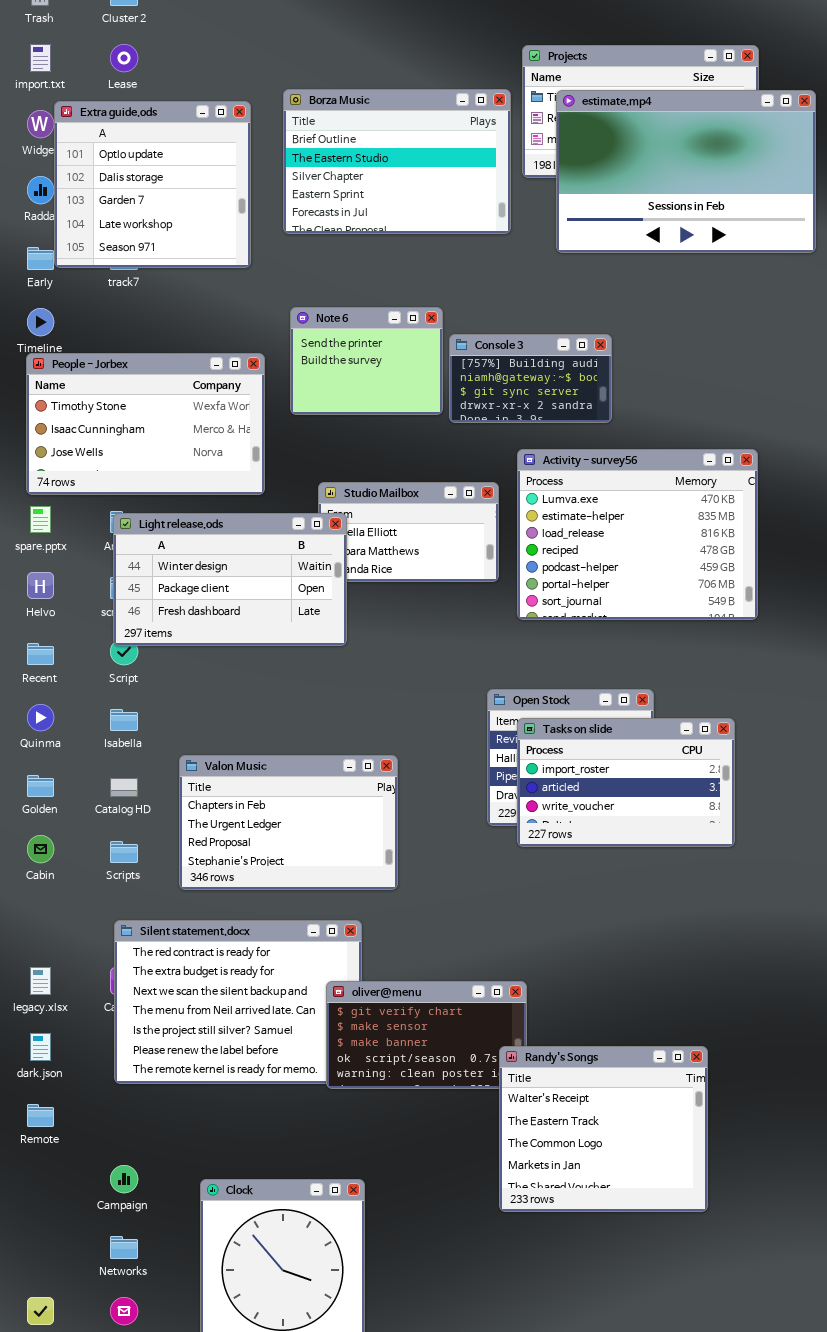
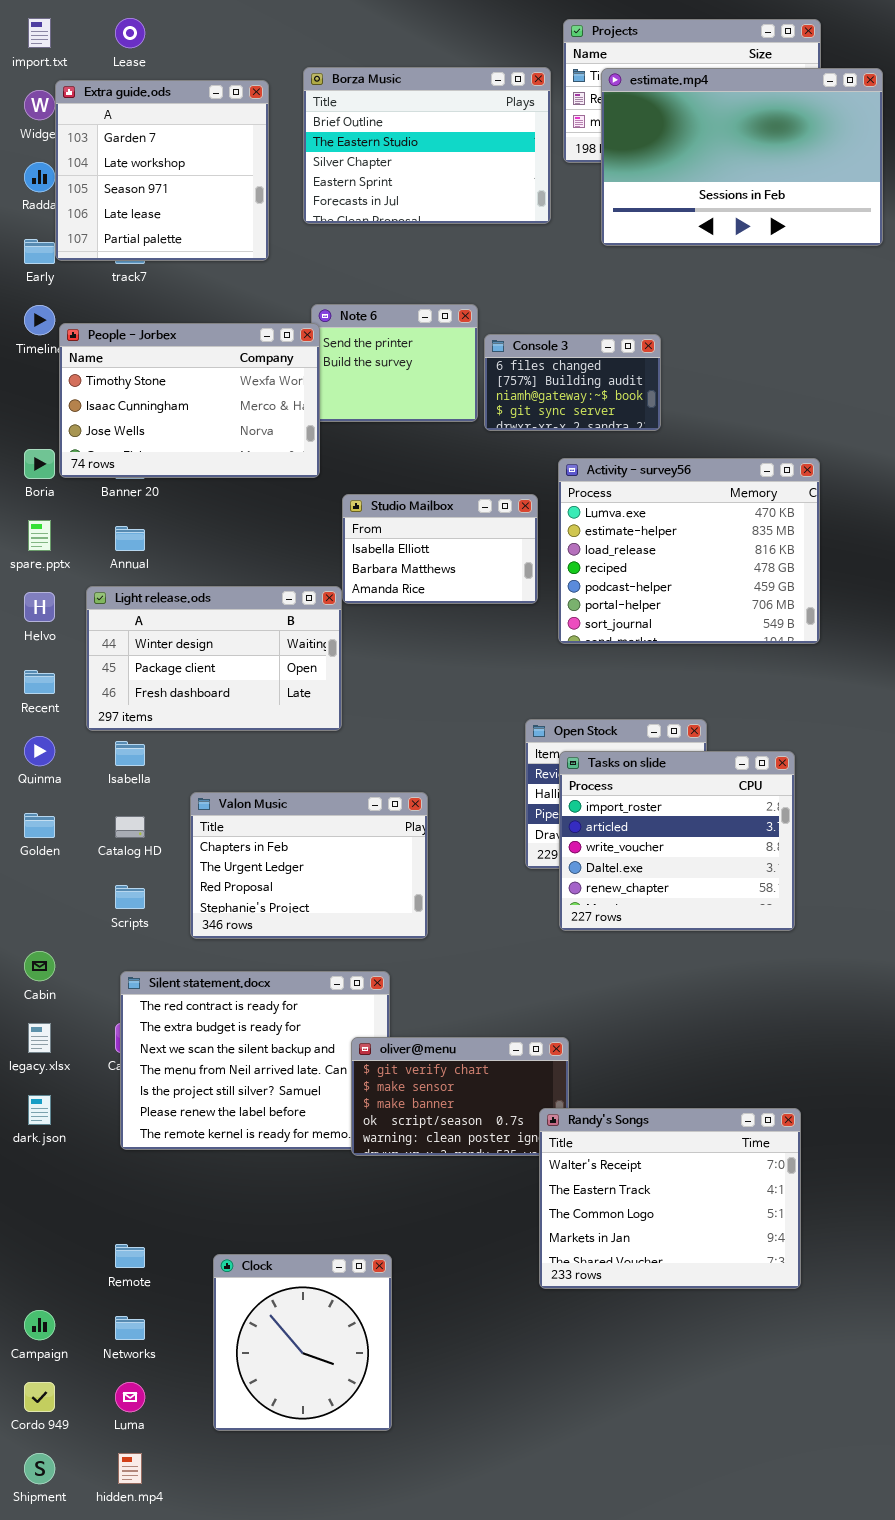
Extra guide.ods: [54,101,251,268] -> [55,80,269,261], scrolled down 2 rows
Console 3: [449,334,612,423] -> [484,334,661,431], scrolled up 1 row
People - Jorbex: [26,353,265,495] -> [59,323,320,478], moved
Light release.ods: [113,513,347,646] -> [86,586,342,731], moved
Tasks on slide: [517,718,735,847] -> [559,751,795,931], resized
Cabin: [27,835,54,863] -> [24,951,55,981], moved
Randy's Songs: [499,1046,708,1212] -> [539,1108,801,1289], resized
Remote: [27,1104,54,1127] -> [115,1244,145,1268], moved
Campaign: [110,1165,138,1193] -> [24,1310,55,1340], moved

